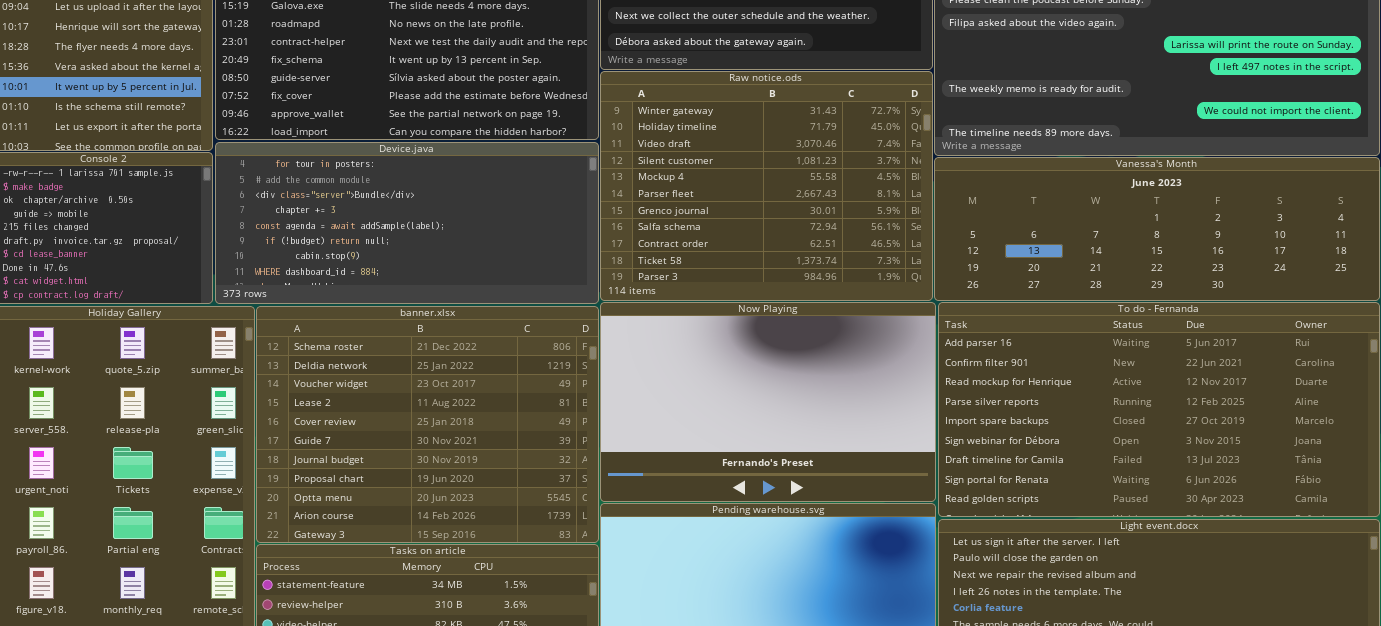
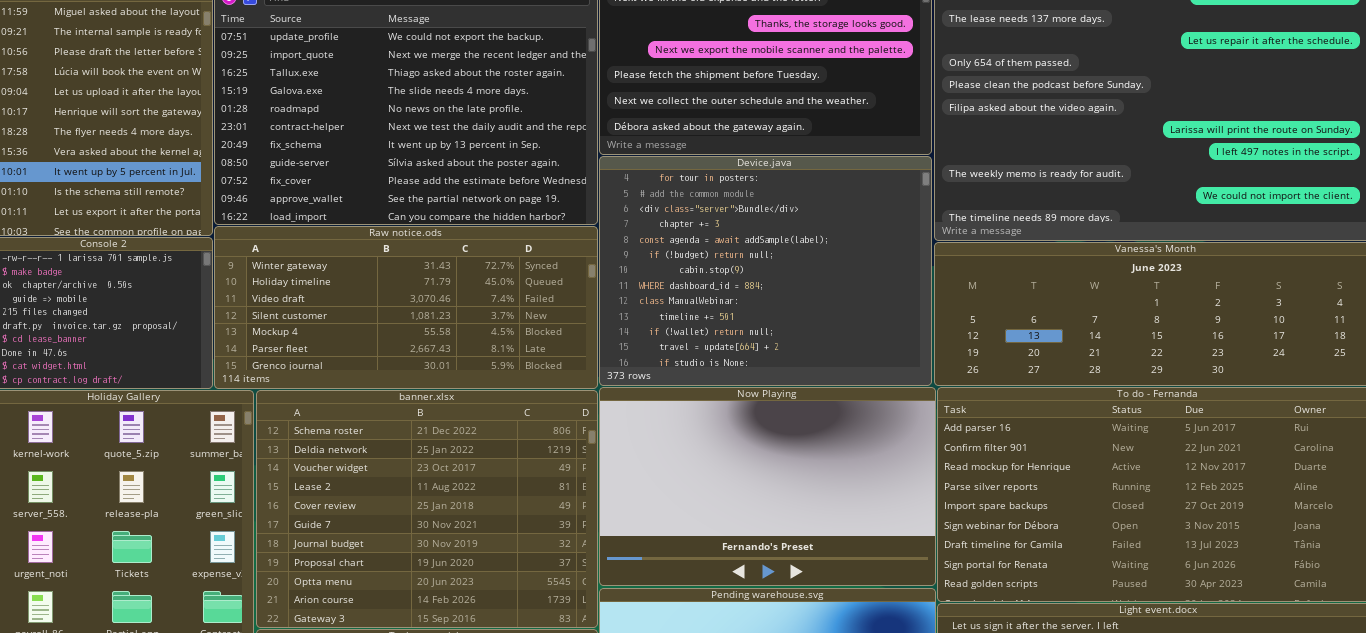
Raw notice.ods: [600,71,933,301] -> [214,226,598,389], moved, resized
Device.java: [215,142,599,304] -> [599,156,932,386], moved, resized

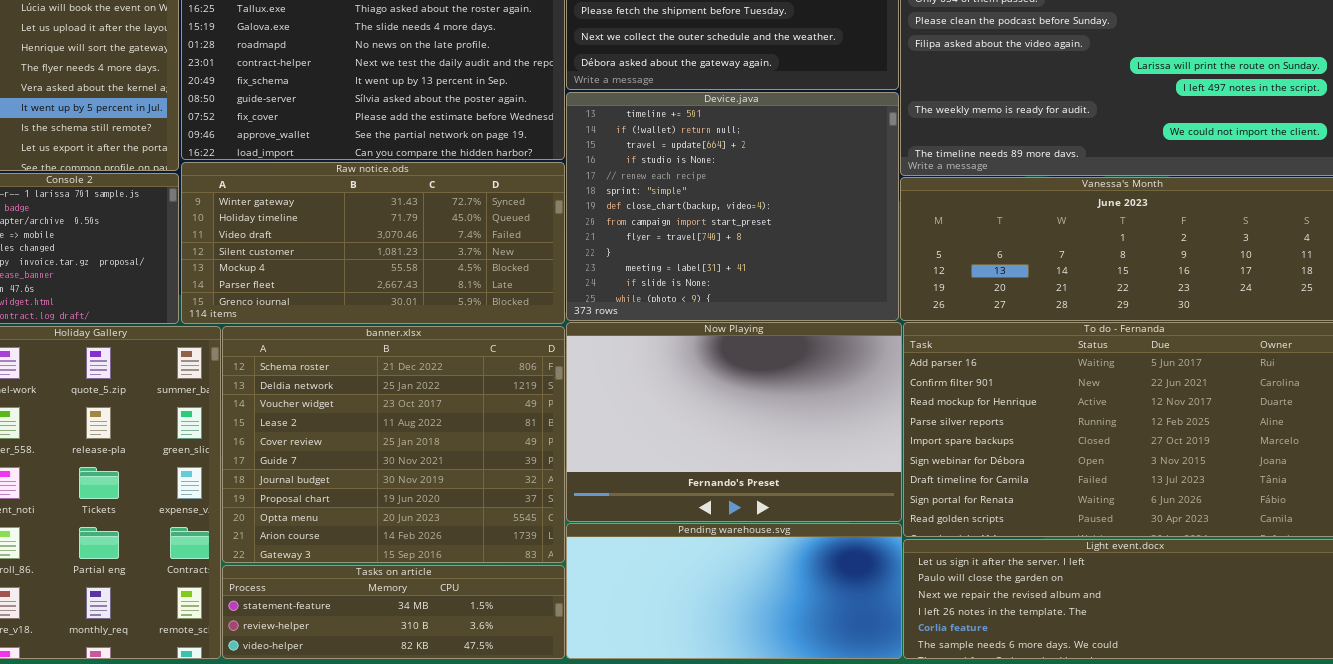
Device.java: [599,156,932,386] -> [566,92,899,321], scrolled down 9 rows

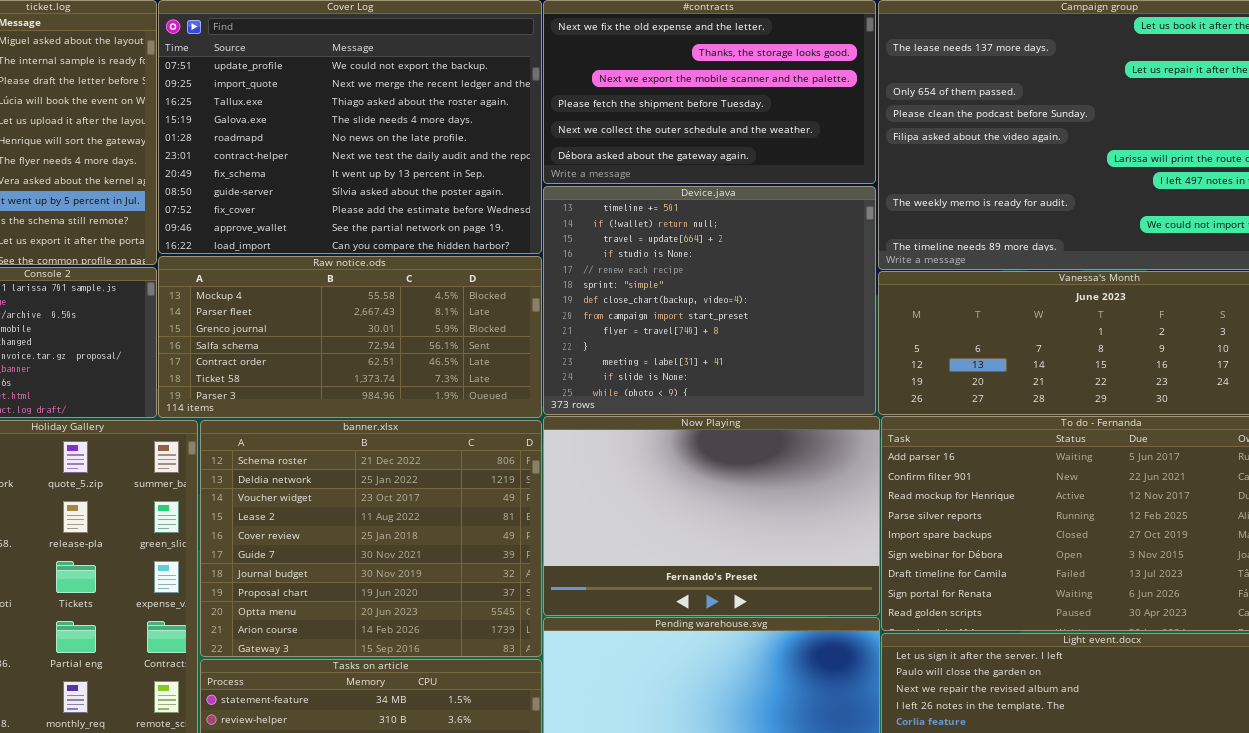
Raw notice.ods: [181,162,565,324] -> [158,256,542,418], scrolled down 4 rows

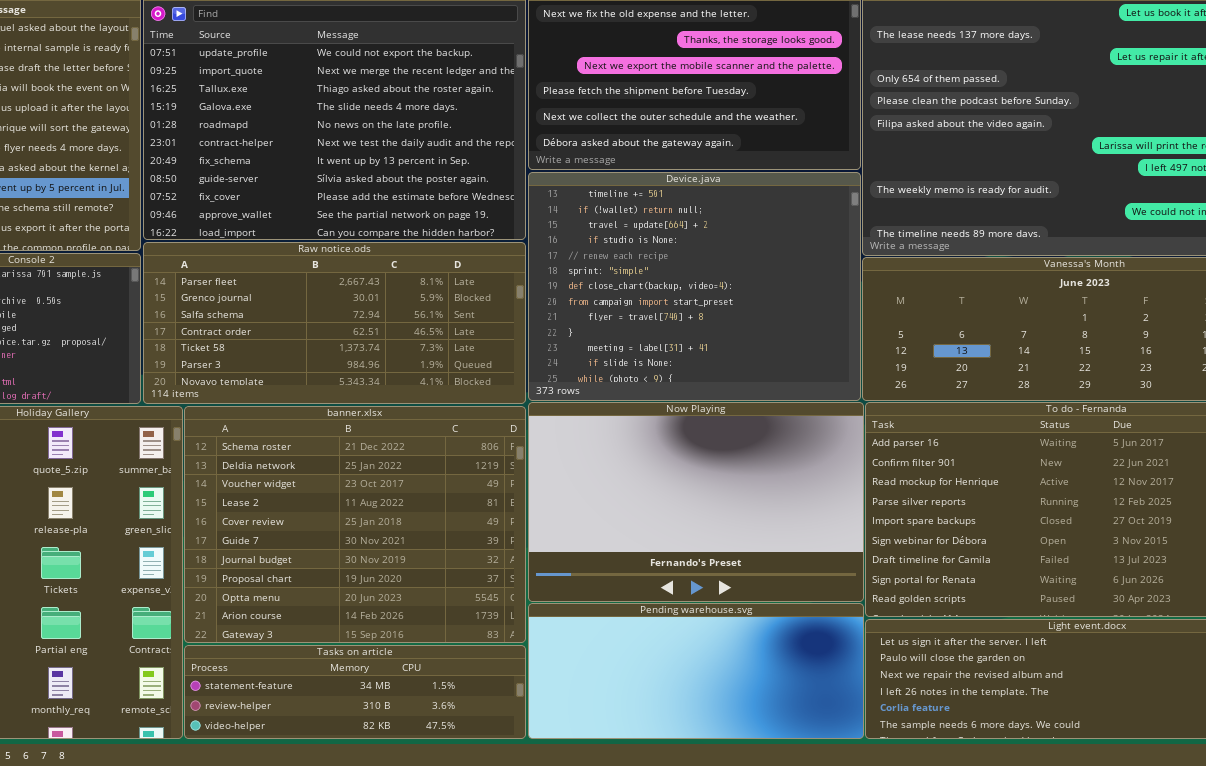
Raw notice.ods: [158,256,542,418] -> [143,242,526,404], scrolled down 1 row

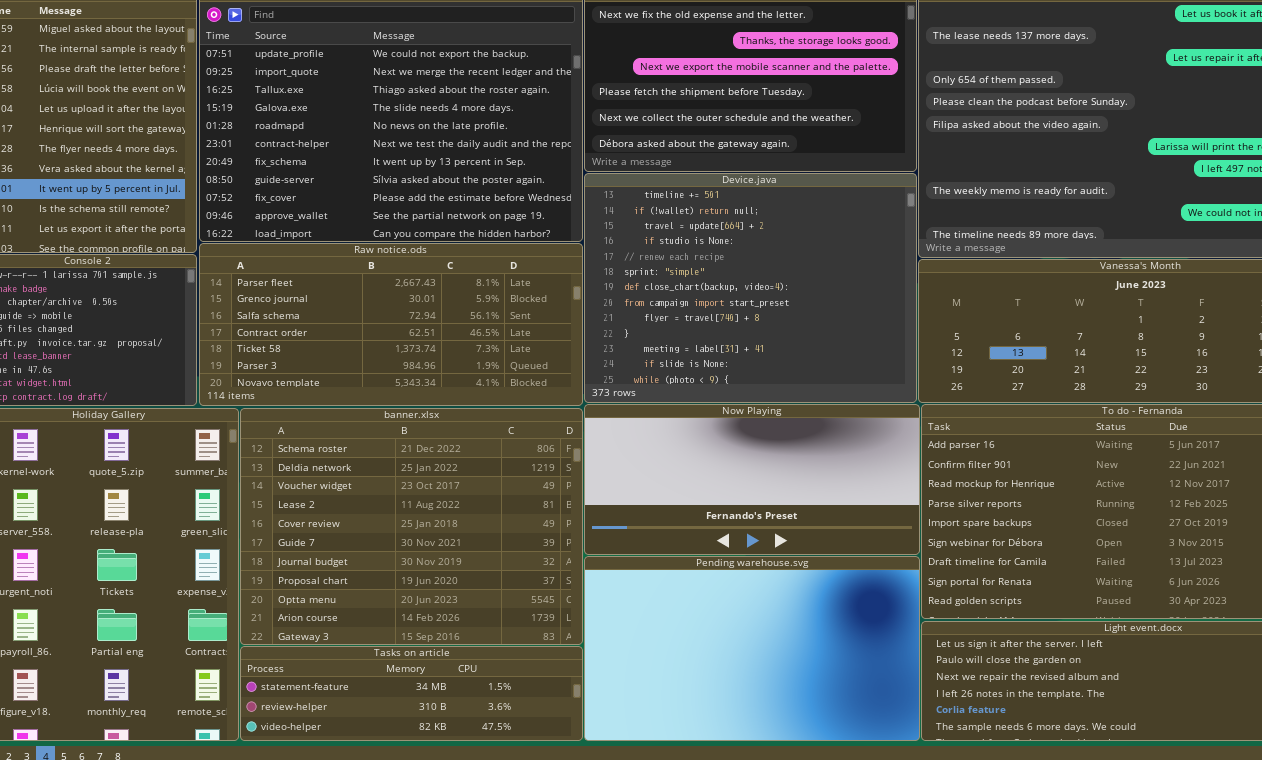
Now Playing: [528,402,864,602] -> [584,404,920,555], resized
Pending warehouse.svg: [528,603,864,739] -> [584,556,920,741], resized

